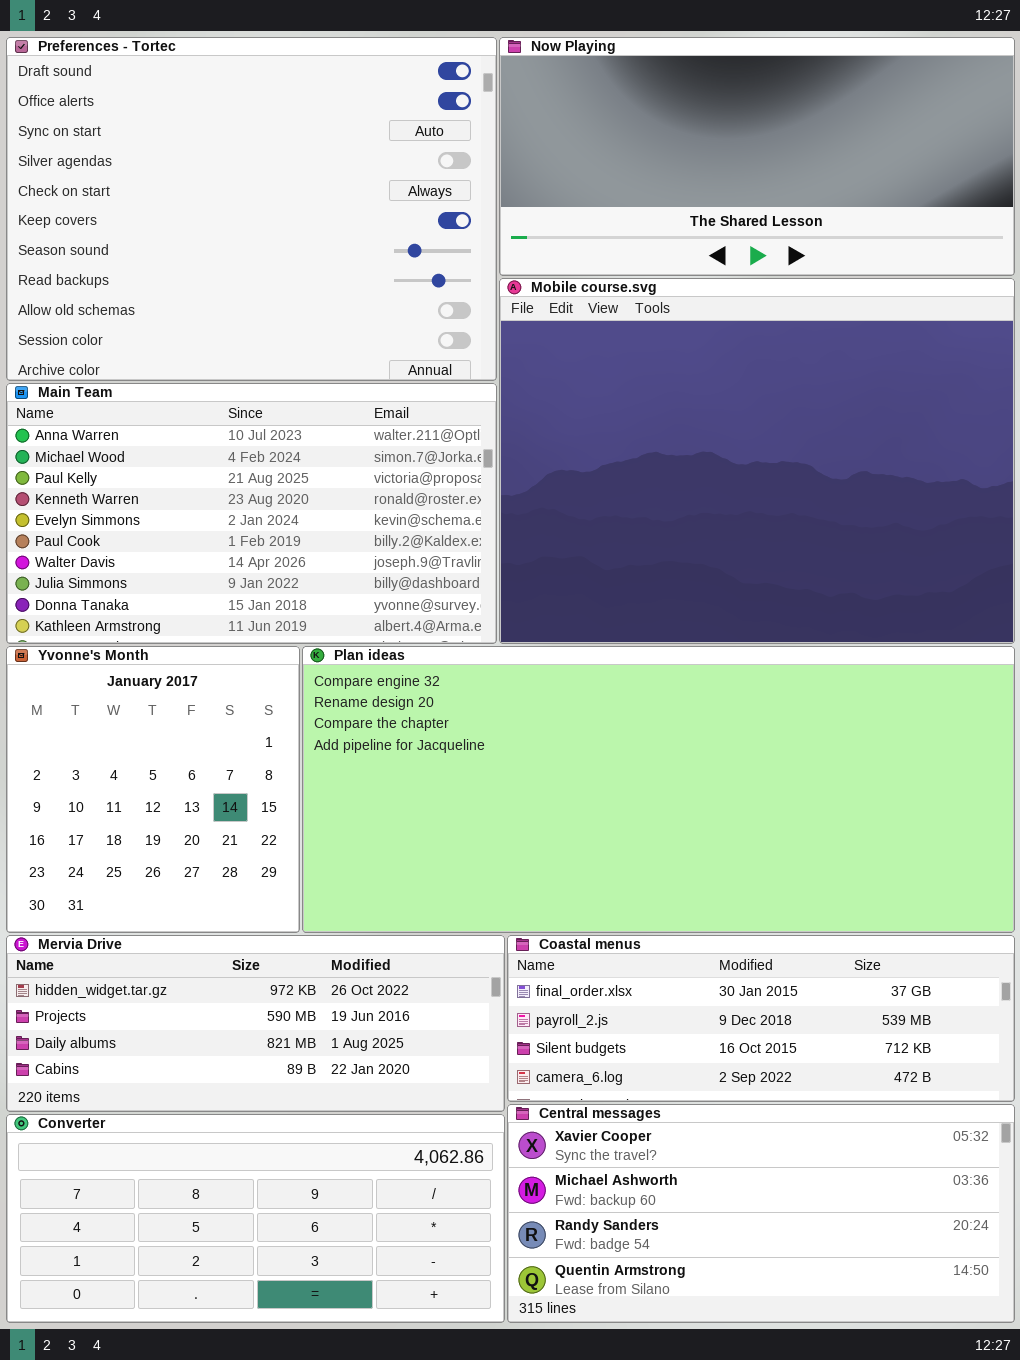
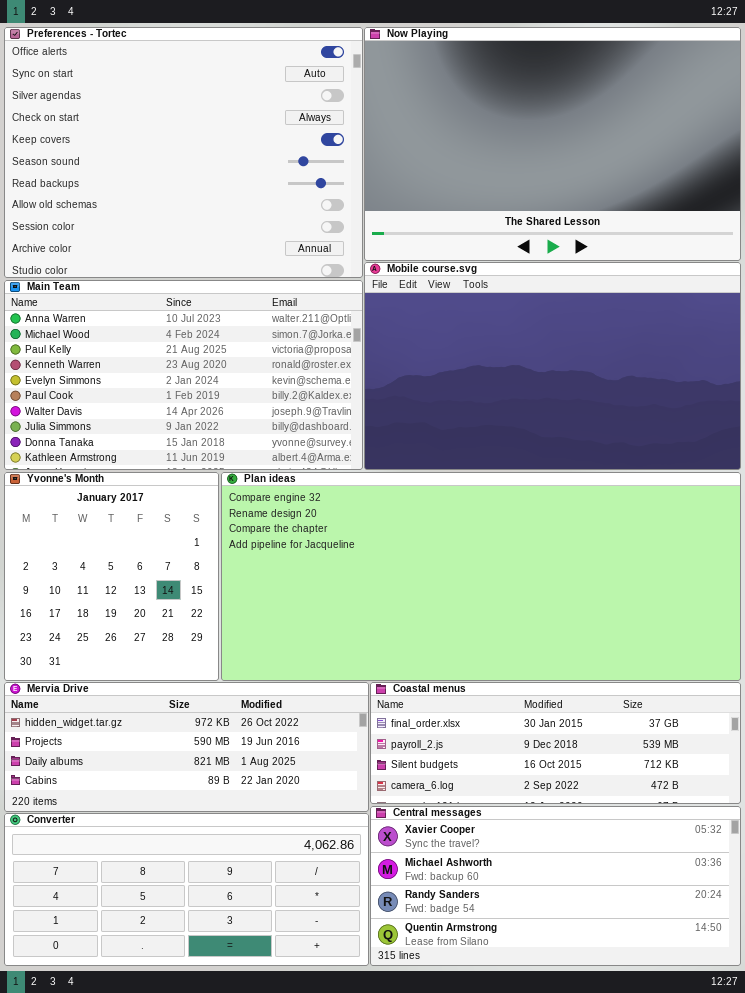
Preferences - Tortec: [6,37,497,381] -> [4,27,363,278], scrolled down 1 row
Now Playing: [499,37,1015,276] -> [364,27,741,261], resized
Mobile course.svg: [499,278,1015,644] -> [364,262,741,470], resized

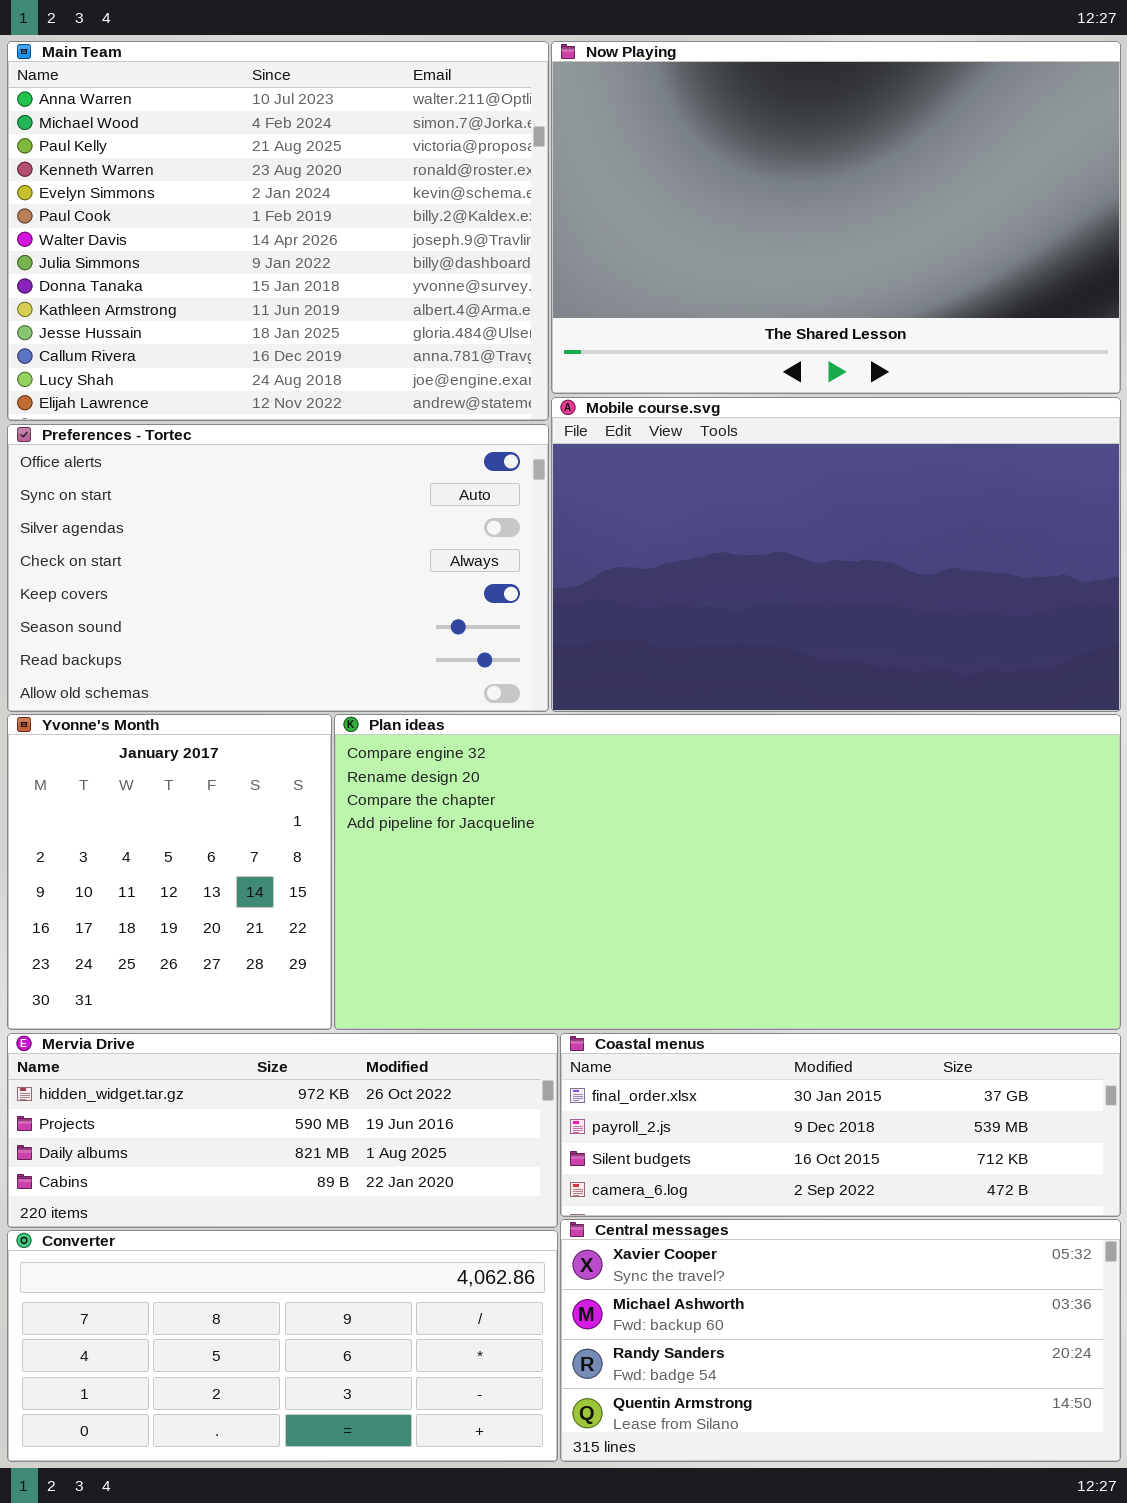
Preferences - Tortec: [4,27,363,278] -> [7,424,549,712], moved, resized
Main Team: [4,280,363,470] -> [7,41,549,421], moved, resized

